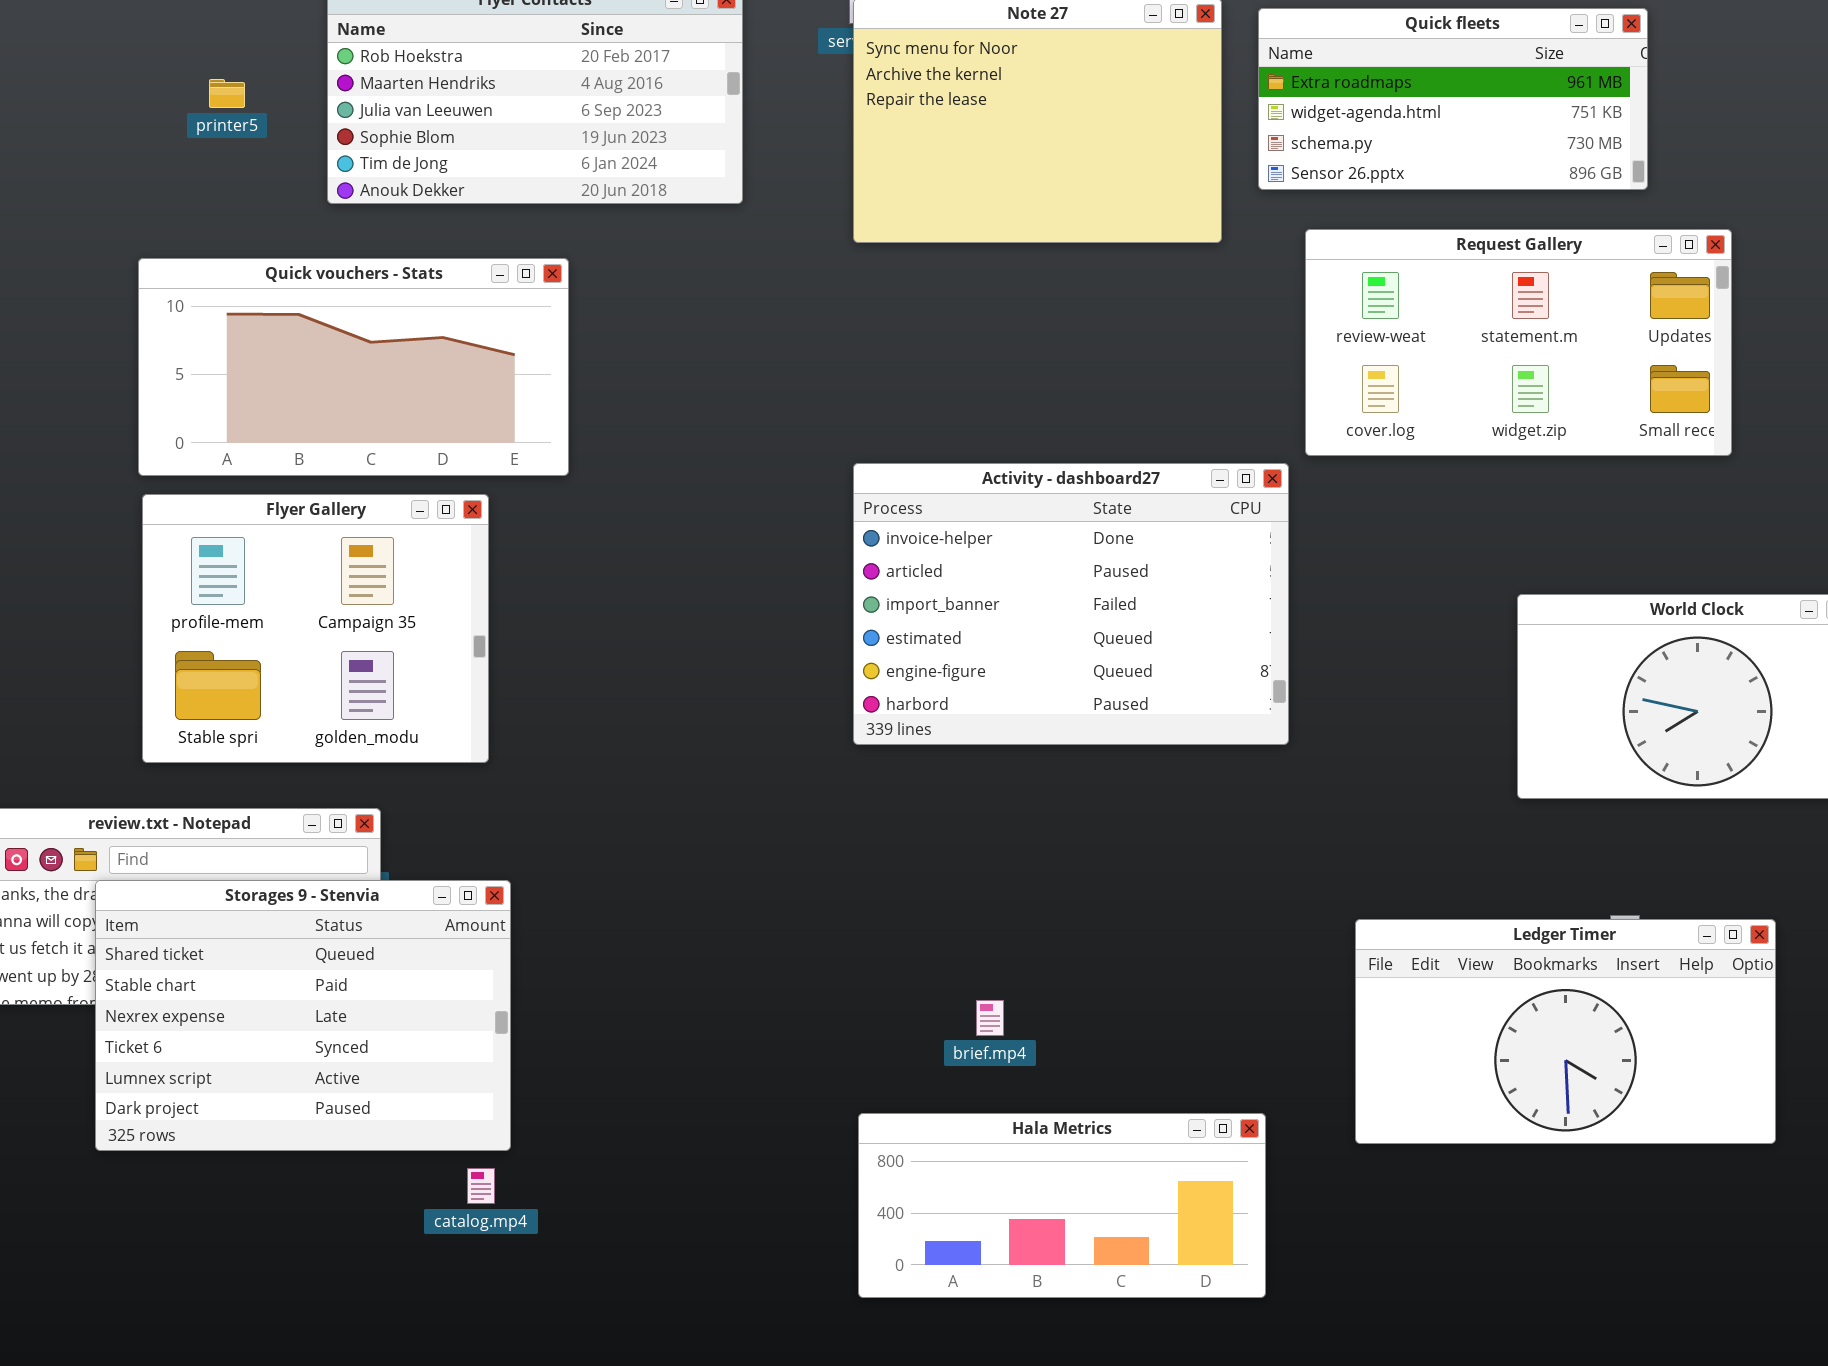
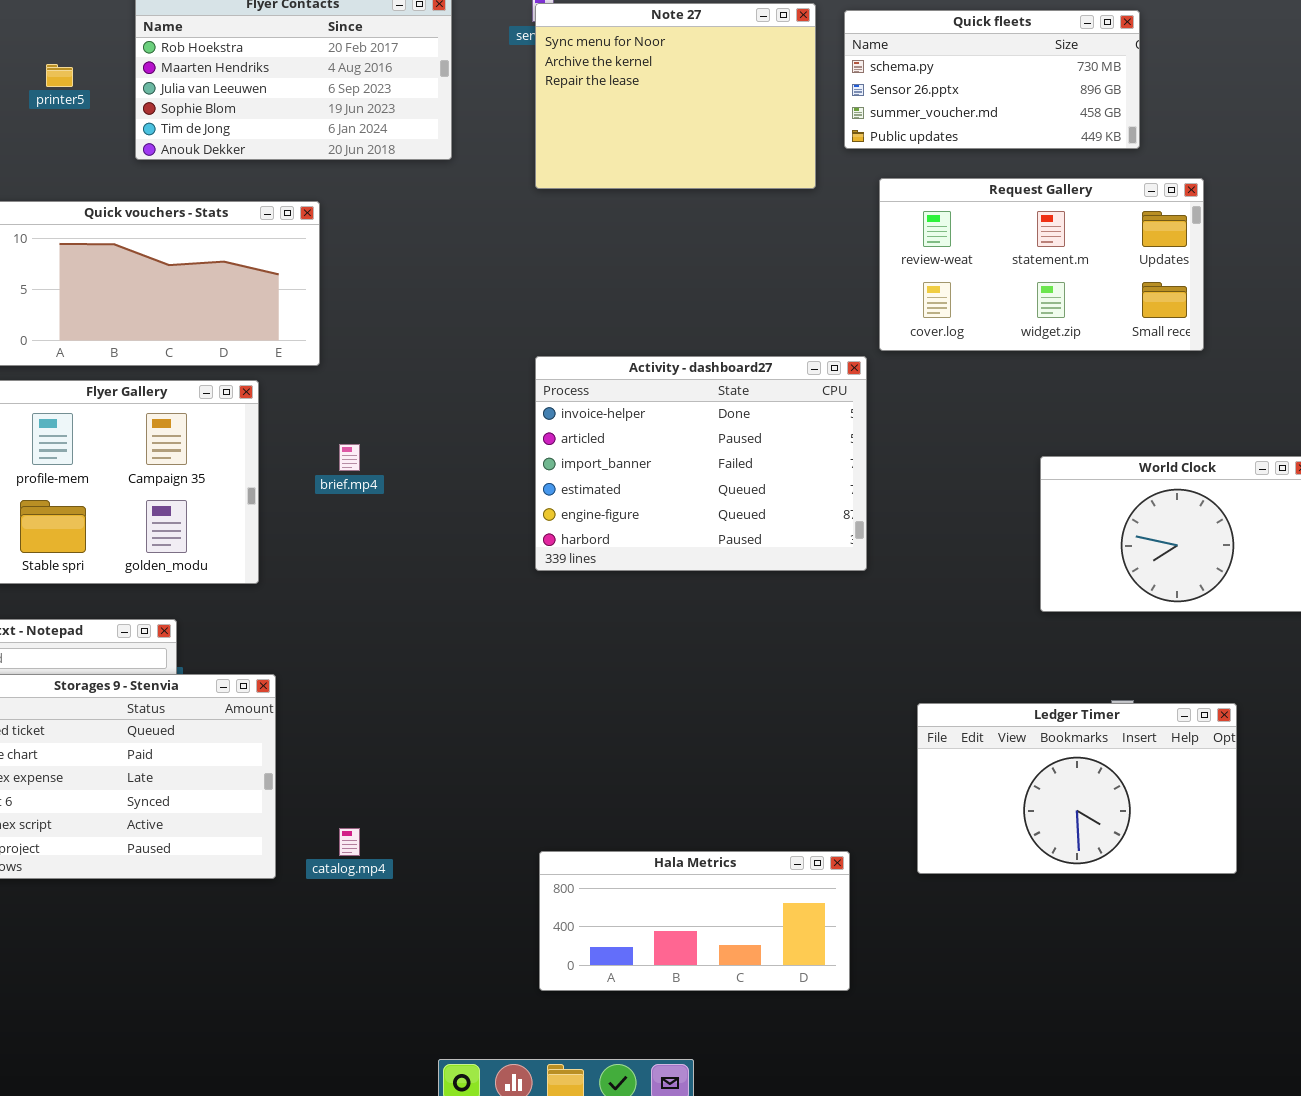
Quick fleets: [1258,8,1648,190] -> [844,10,1140,149], scrolled down 2 rows
brief.mp4: [976,1000,1004,1036] -> [339,444,360,471], moved
catalog.mp4: [467,1168,495,1204] -> [339,828,360,856], moved

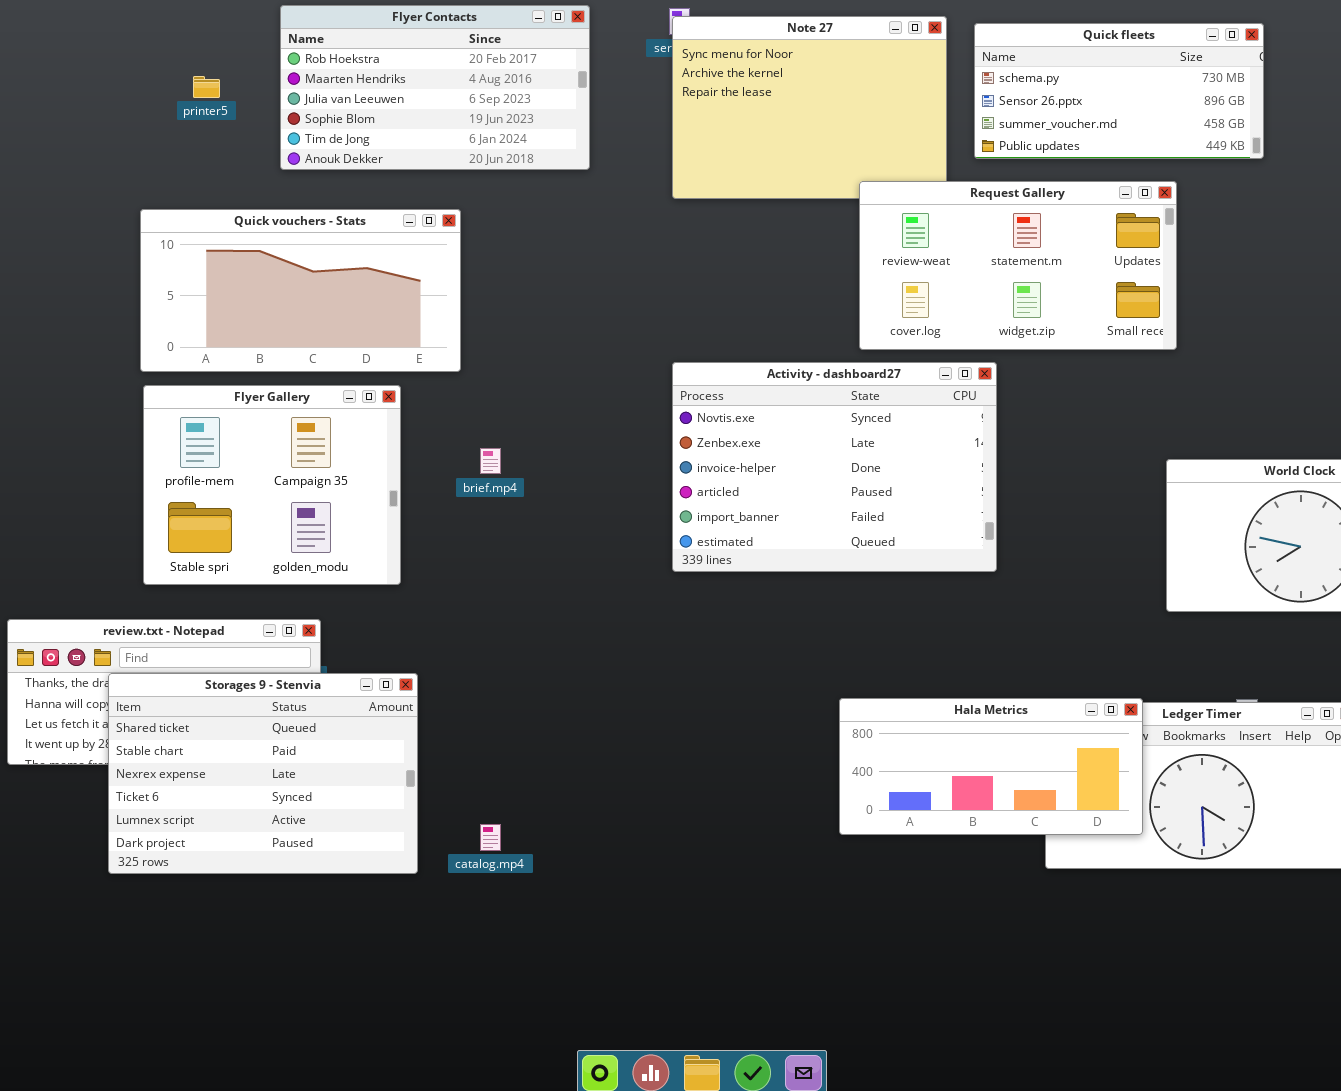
Request Gallery: [879,178,1204,351] -> [859,181,1177,350], moved
Activity - dashboard27: [535,356,867,571] -> [672,362,997,572], scrolled up 2 rows
Hala Metrics: [539,851,850,991] -> [839,698,1143,835], moved

